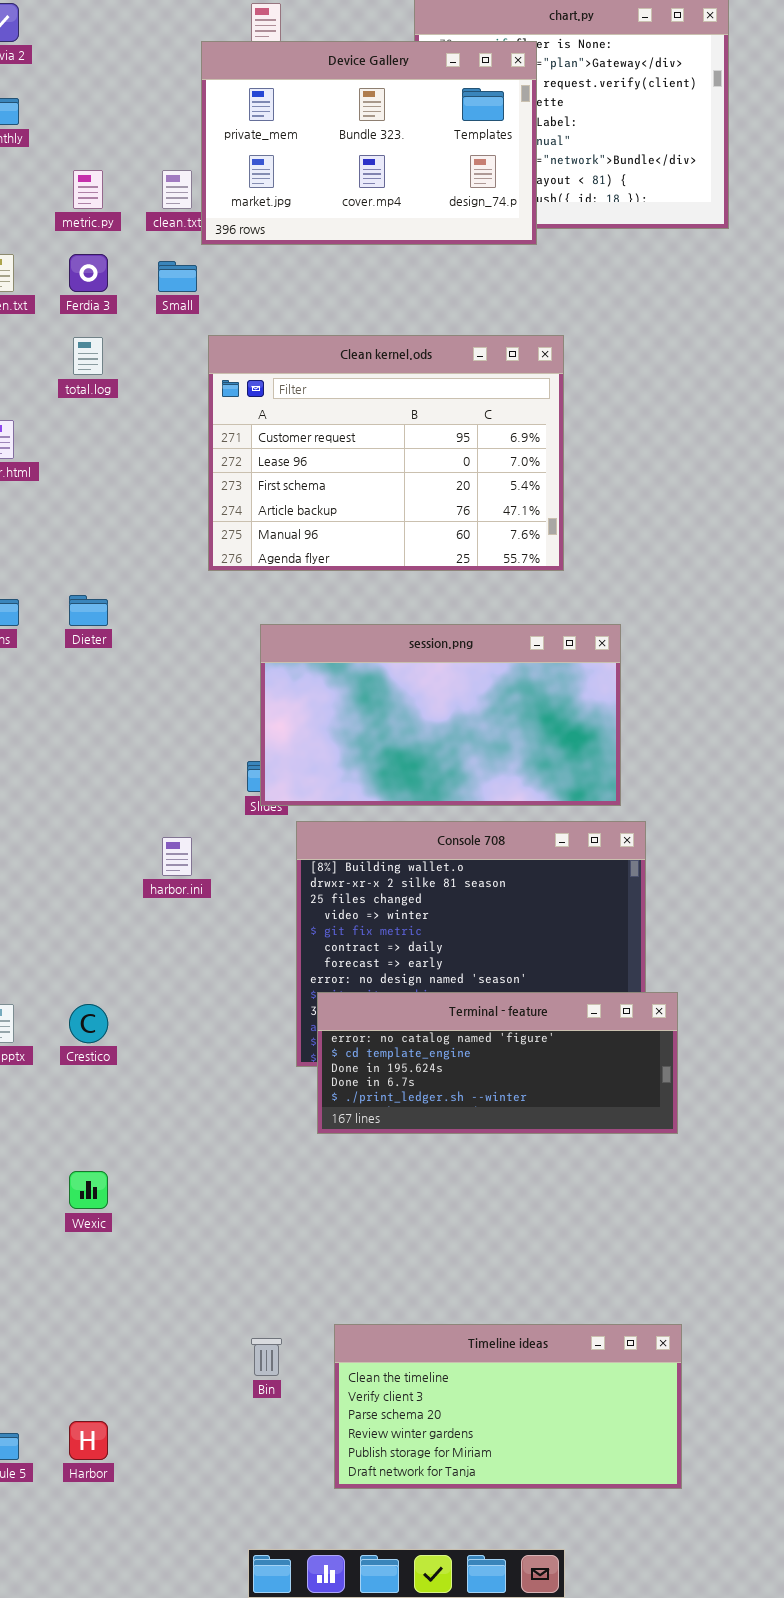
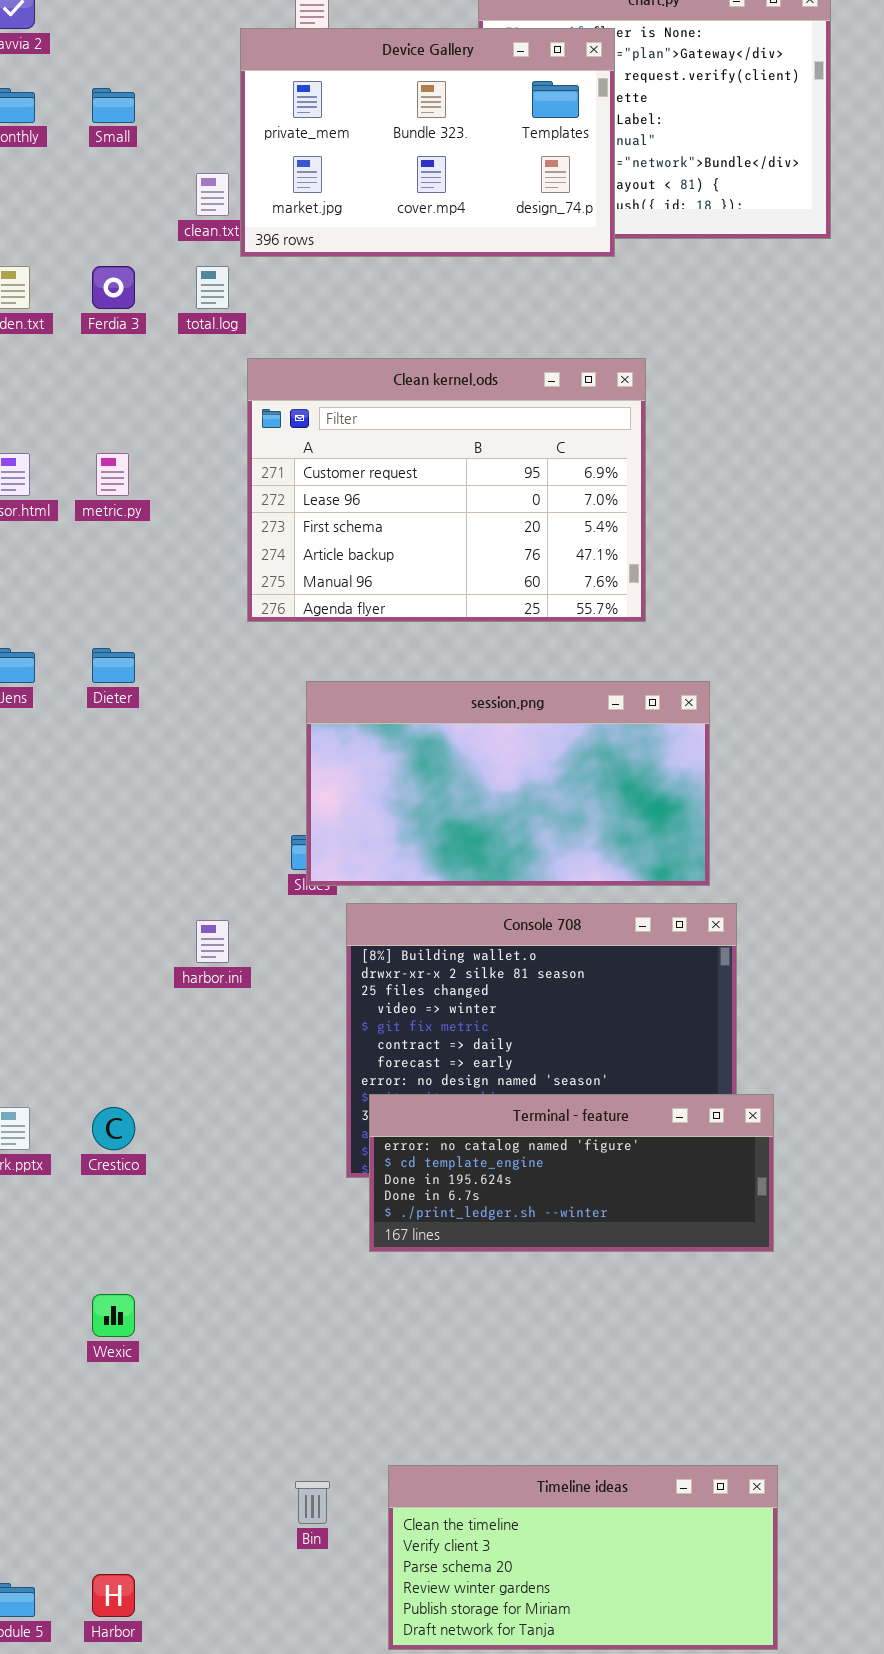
metric.py: [73,170,103,209] -> [96,453,129,496], moved
Small: [158,261,197,292] -> [92,88,135,123], moved
total.log: [73,337,103,375] -> [196,266,229,309], moved

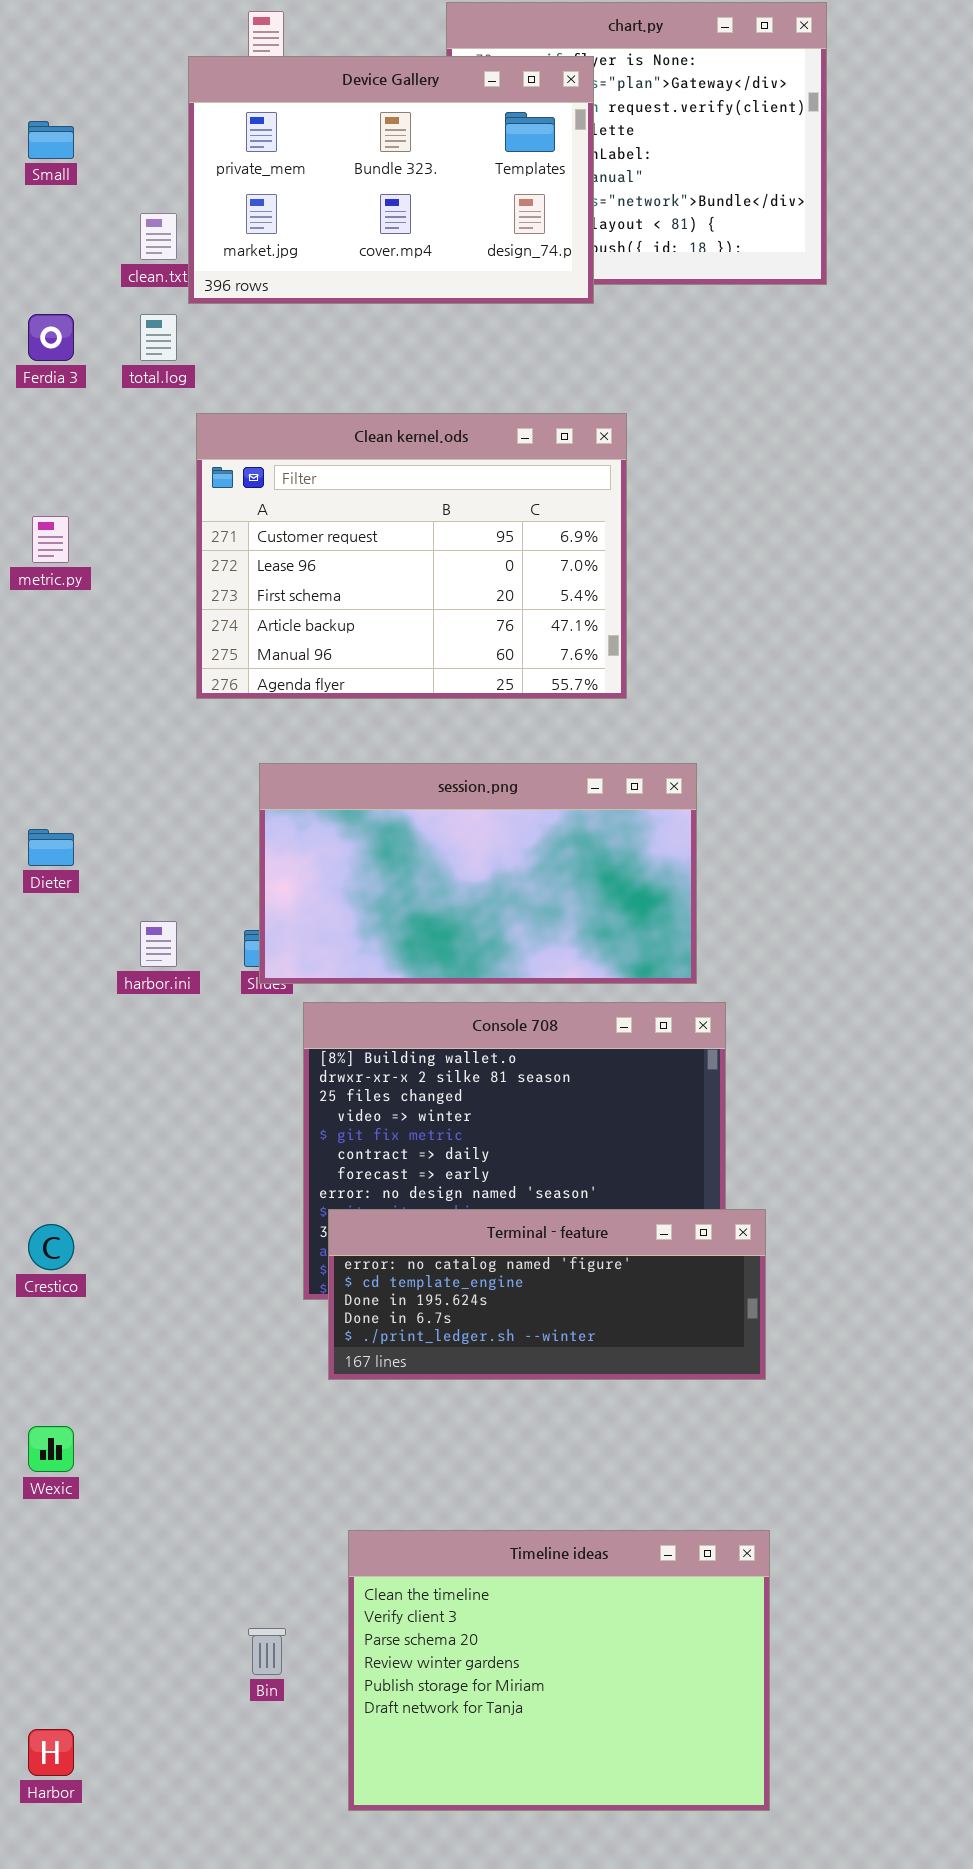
Dieter: [92,648,135,683] -> [28,829,74,866], moved
harbor.ini: [196,920,229,963] -> [140,921,177,967], moved
Timeline ideas: [388,1465,778,1650] -> [348,1530,770,1811], resized

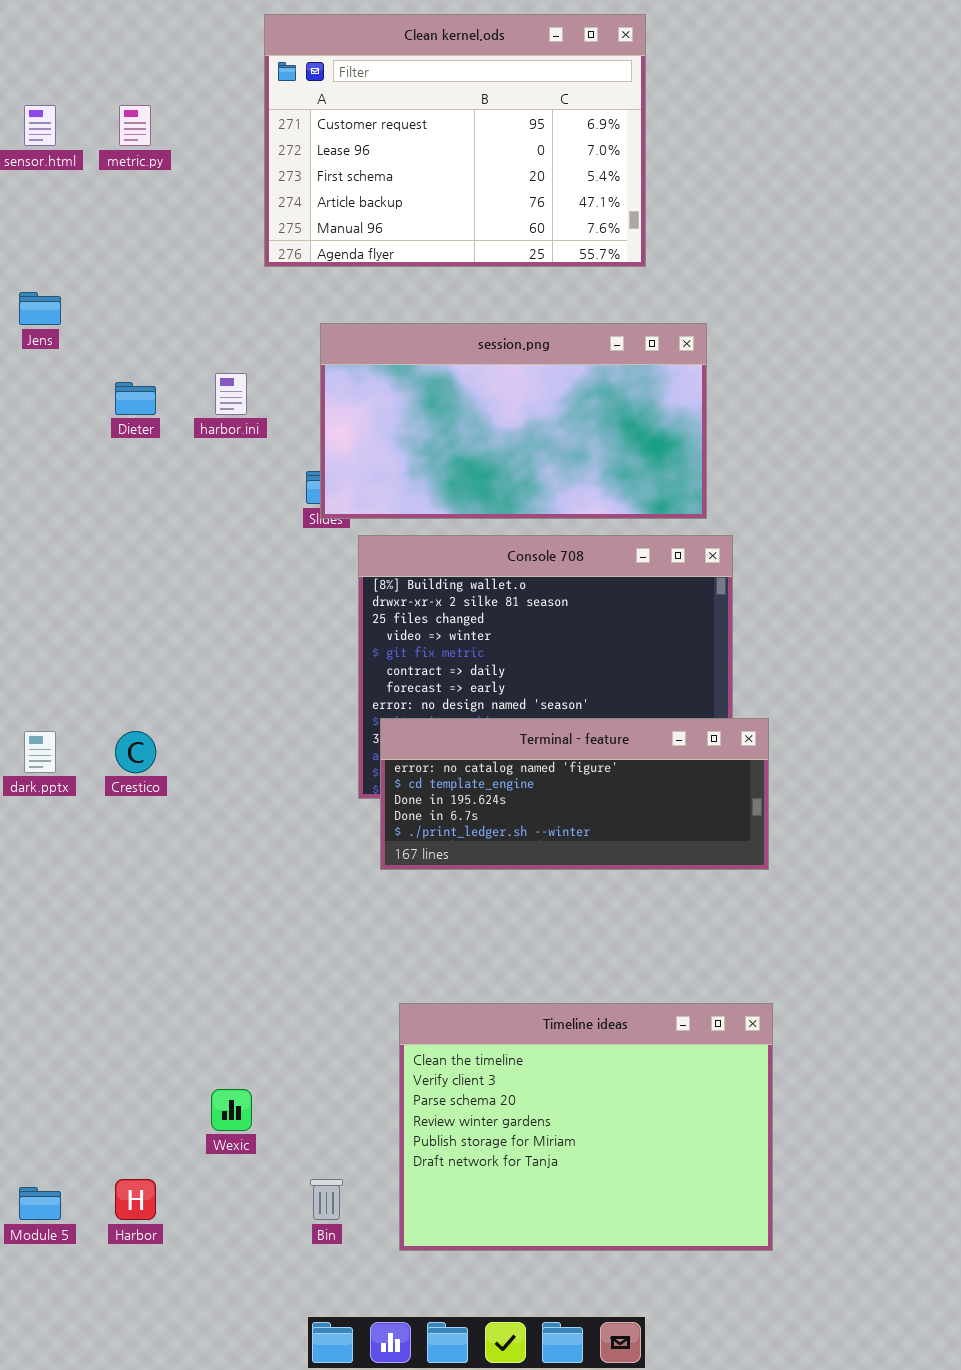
harbor.ini: [140,921,177,967] -> [215,373,247,415], moved
Wexic: [28,1426,74,1472] -> [211,1089,252,1131], moved
Bin: [248,1628,286,1675] -> [310,1179,343,1220], moved

